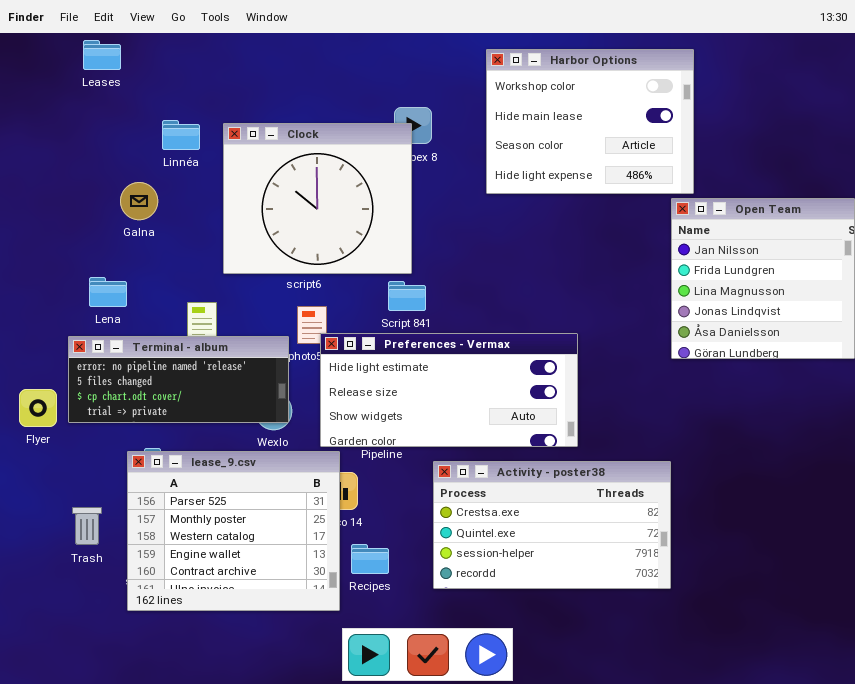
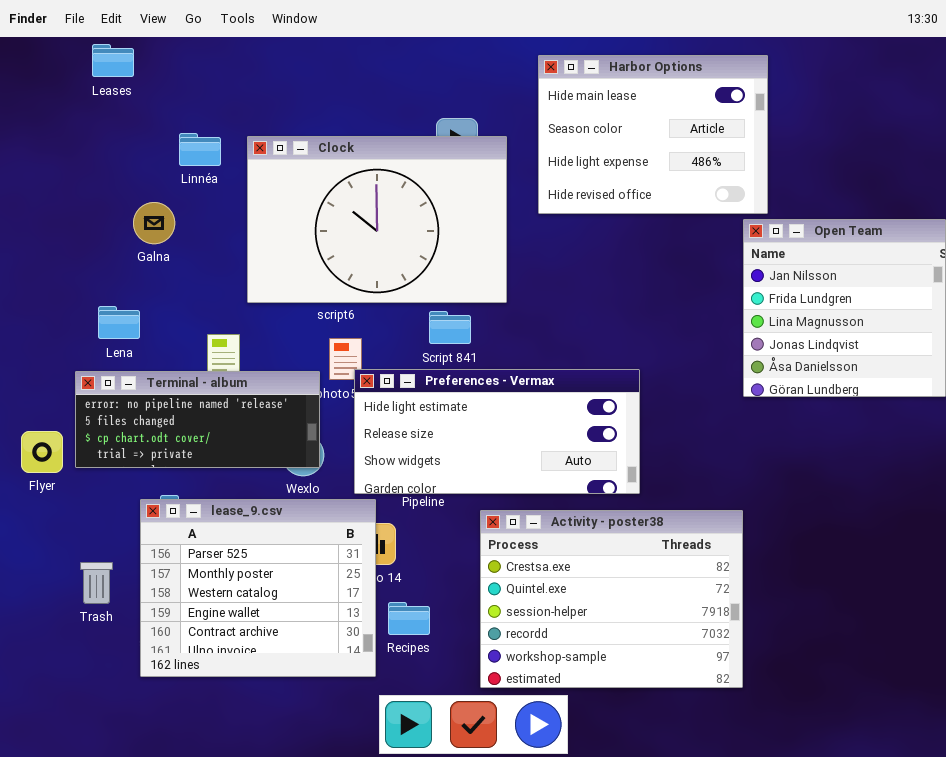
Harbor Options: [486,49,694,194] -> [538,55,768,214], scrolled down 1 row
Clock: [223,123,412,274] -> [247,136,507,303], resized
Activity - poster38: [433,461,671,589] -> [480,510,743,688], resized

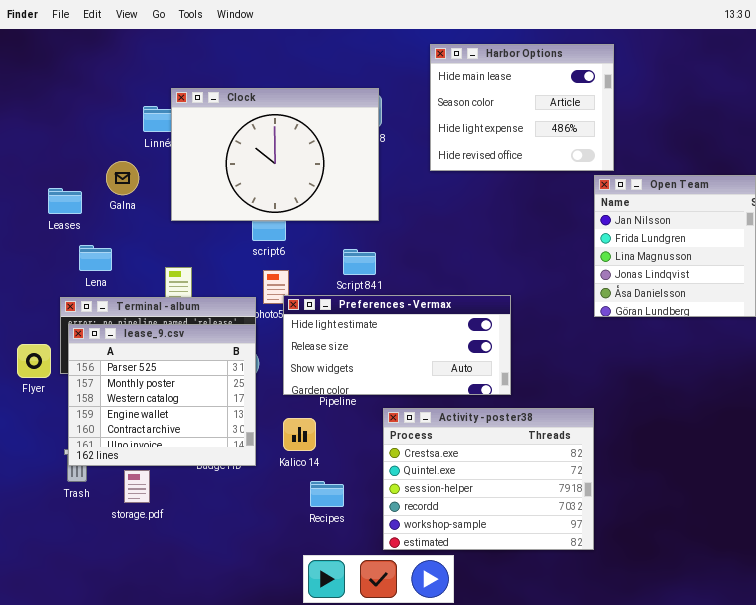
Leases: [92,44,134,77] -> [48,188,82,214], moved
Clock: [247,136,507,303] -> [171,88,379,221], moved
lease_9.csv: [140,499,376,677] -> [68,324,256,466], moved

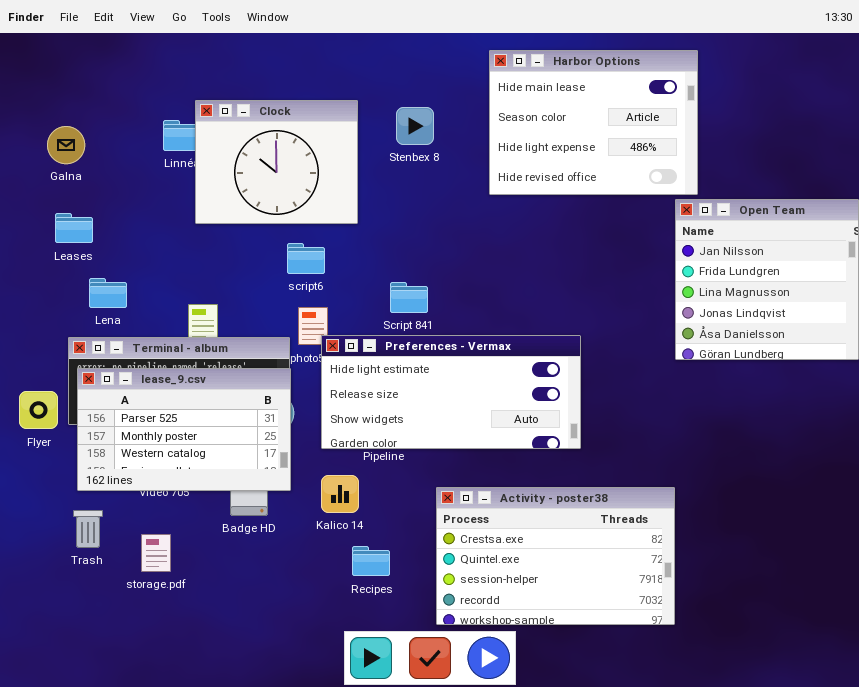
Clock: [171,88,379,221] -> [195,100,358,224], resized
Galna: [106,161,139,195] -> [47,126,85,164], moved
lease_9.csv: [68,324,256,466] -> [77,368,291,491], resized
Activity - poster38: [383,408,594,550] -> [436,487,675,625], resized

